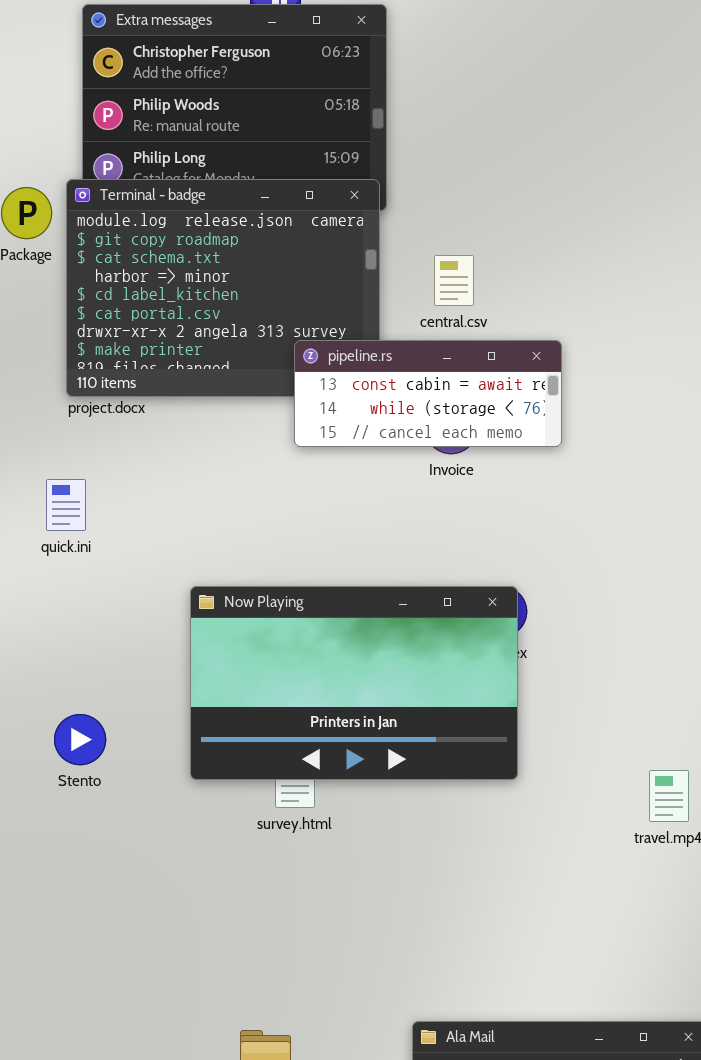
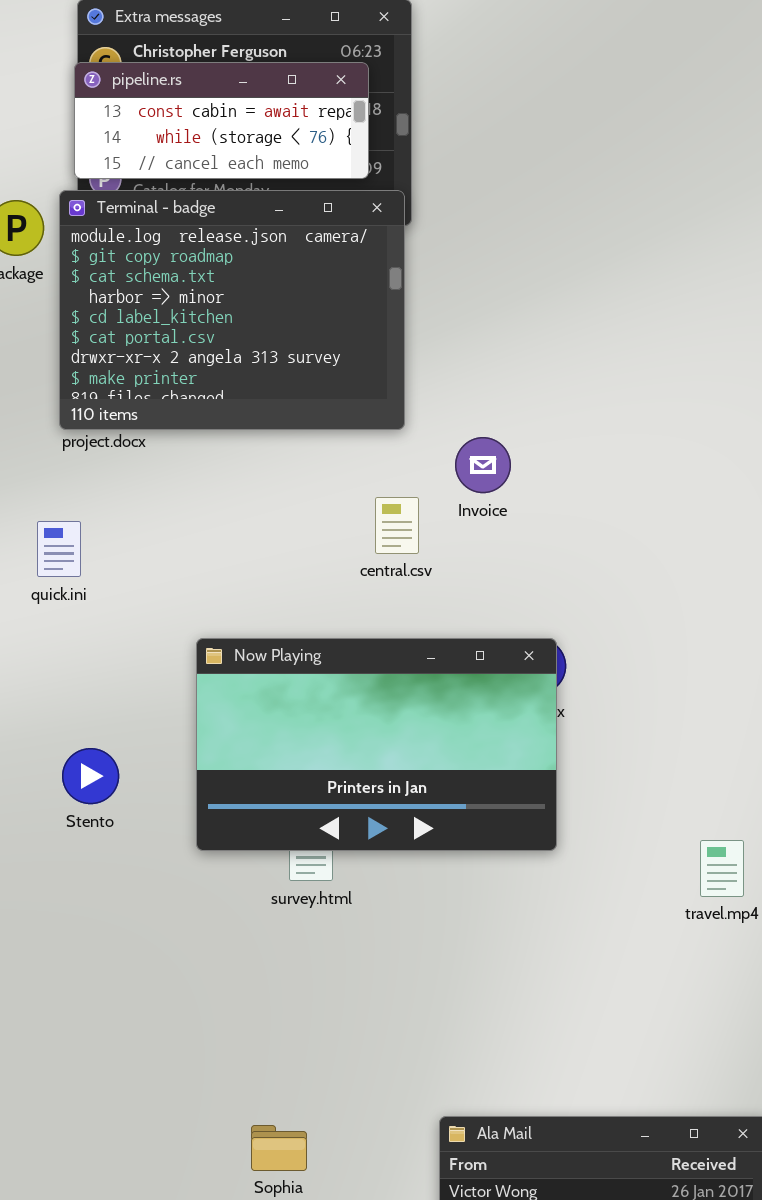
central.csv: [434,255,474,306] -> [375,497,419,554], moved
pipeline.rs: [294,340,562,447] -> [74,62,369,179], moved
Stento: [54,714,106,765] -> [62,748,119,804], moved

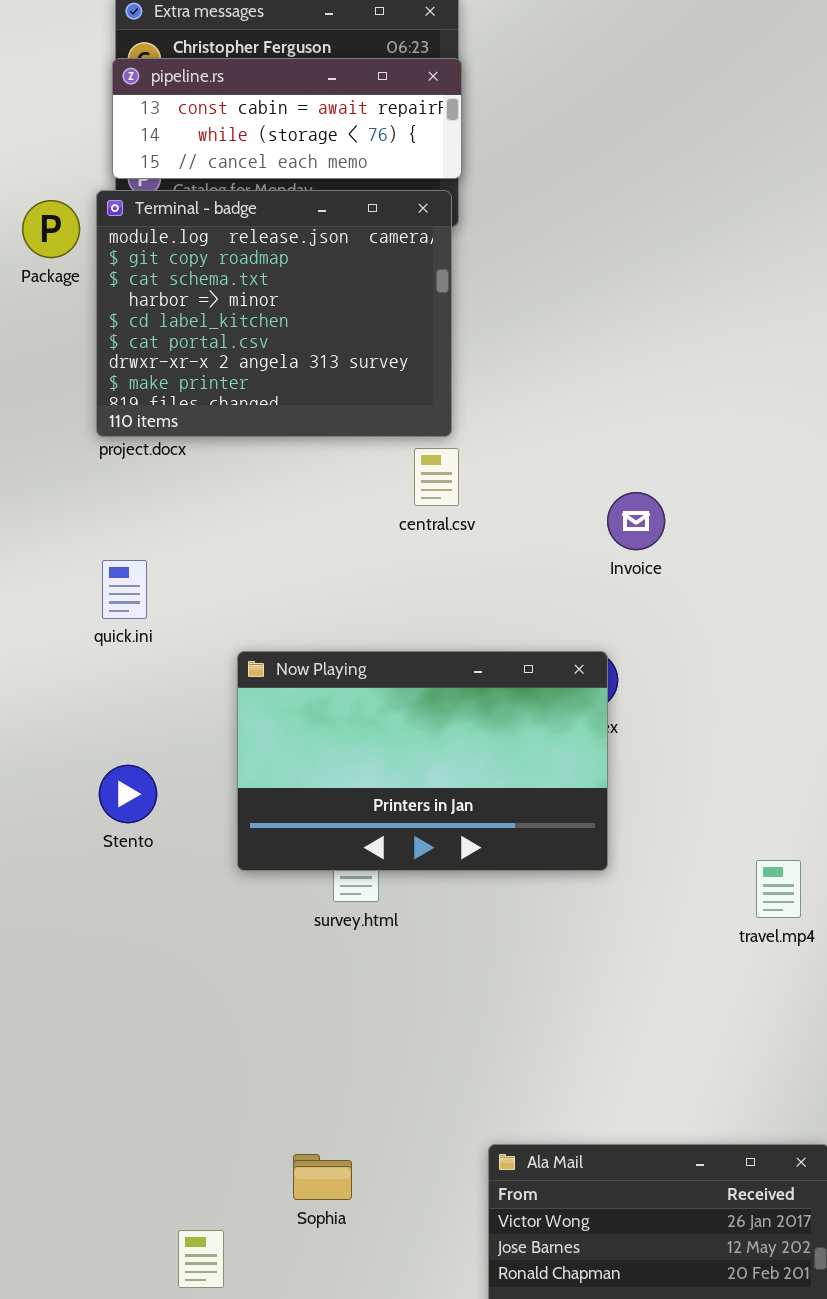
pipeline.rs: [74,62,369,179] -> [112,58,462,179], resized
Invoice: [455,437,511,493] -> [607,492,665,550], moved
central.csv: [375,497,419,554] -> [414,448,459,506], moved
quick.ini: [37,521,81,577] -> [102,560,147,619], moved

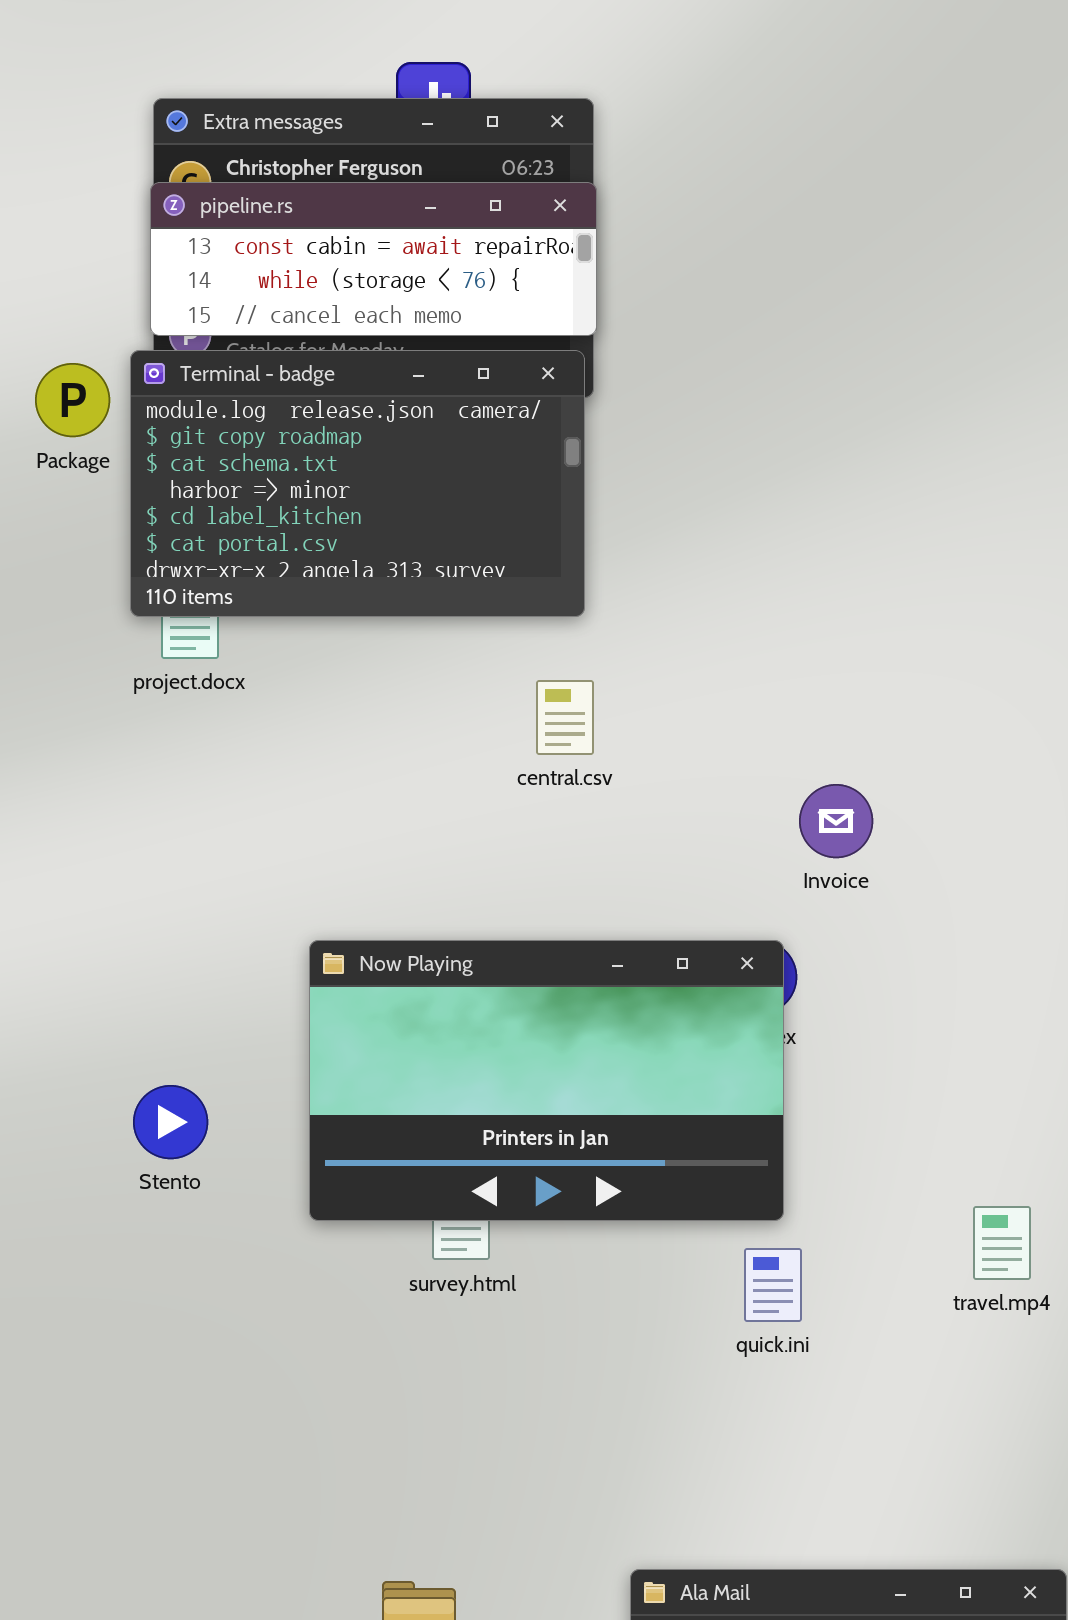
Terminal - badge: [96,190,452,437] -> [130,350,585,617], resized
Invoice: [607,492,665,550] -> [799,784,873,858], moved
quick.ini: [102,560,147,619] -> [744,1248,802,1322], moved

